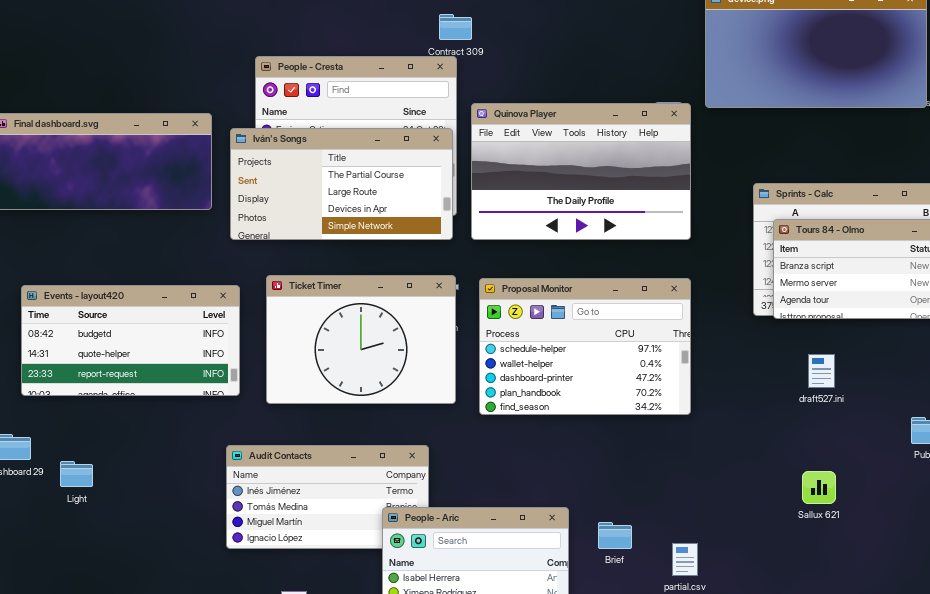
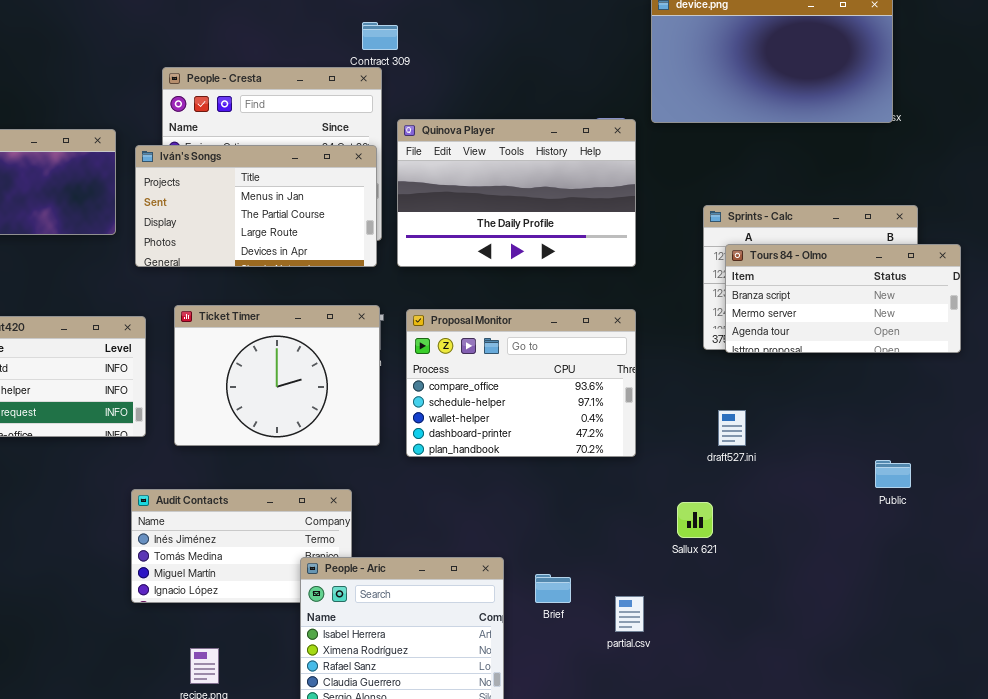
Iván's Songs: [230,128,453,240] -> [135,145,377,267], scrolled up 1 row
Proposal Monitor: [479,278,691,415] -> [406,309,636,457], scrolled up 1 row
draft527.ini: [808,354,835,388] -> [718,410,746,446], moved
Sallux 621: [802,471,836,504] -> [677,502,713,538], moved

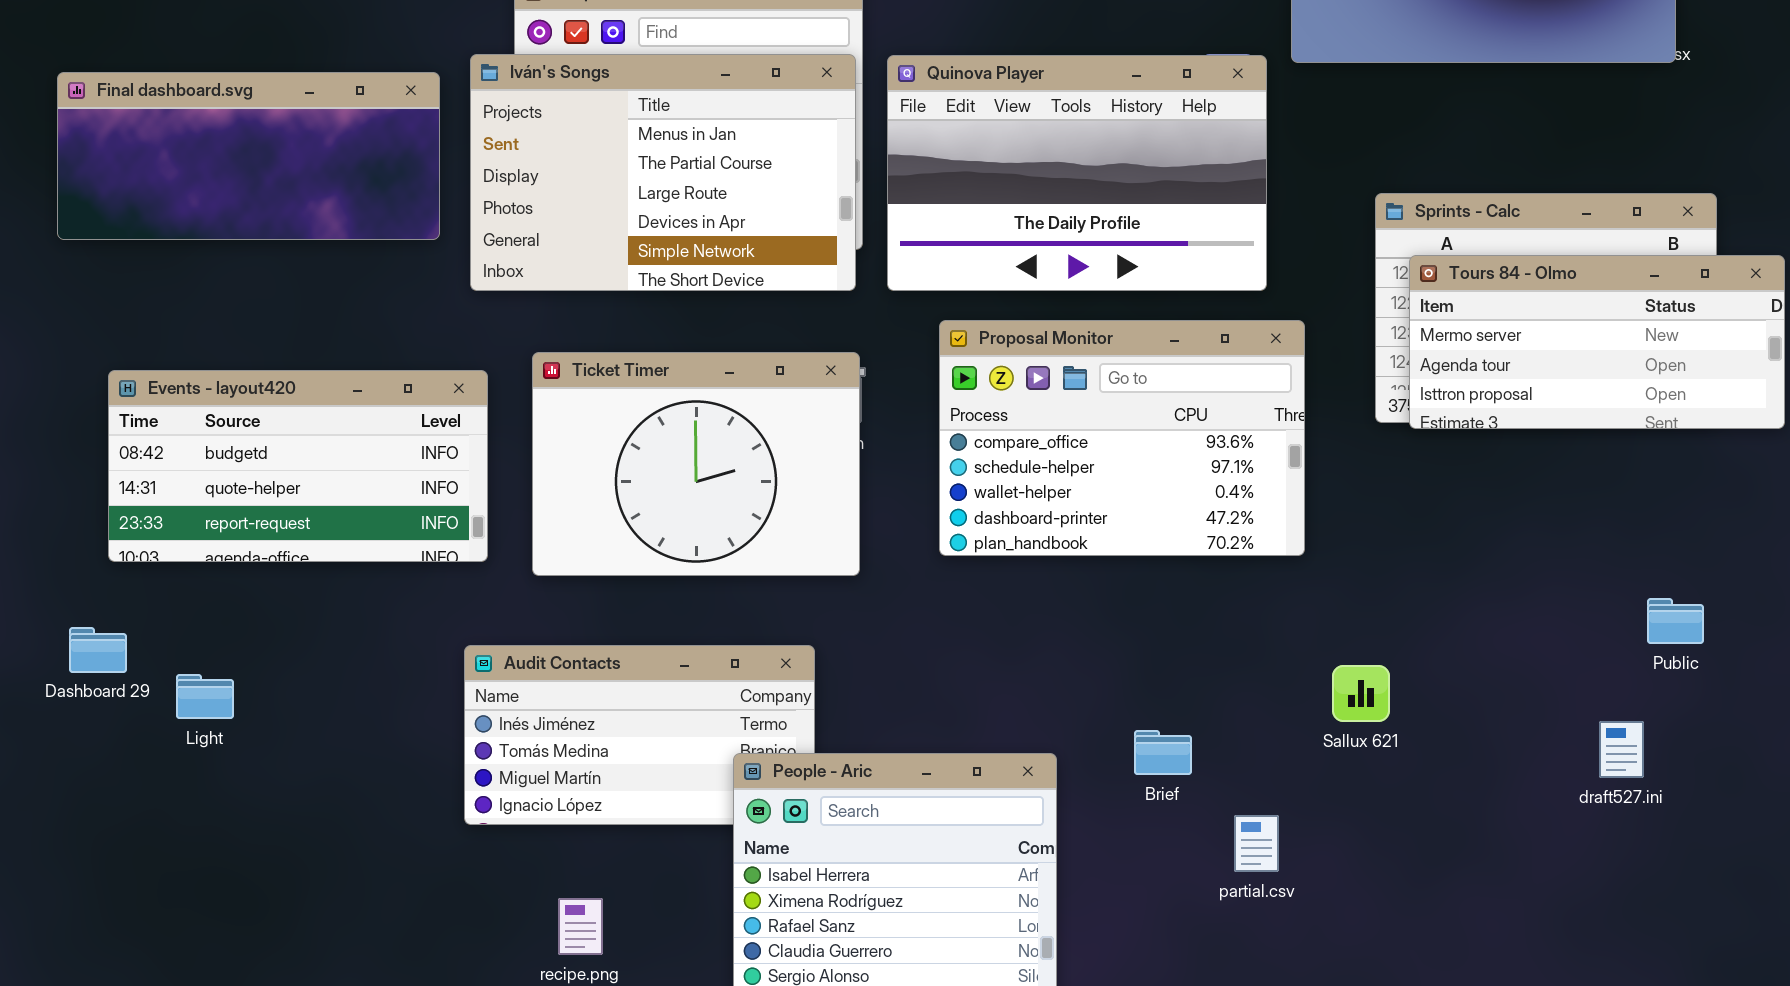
Iván's Songs: [135,145,377,267] -> [470,54,856,291], resized
Tours 84 - Olmo: [725,244,961,353] -> [1409,255,1785,429], scrolled down 1 row
Proposal Monitor: [406,309,636,457] -> [939,320,1305,556], moved
draft527.ini: [718,410,746,446] -> [1599,721,1644,778], moved
Brief: [535,574,571,603] -> [1134,730,1192,775], moved

